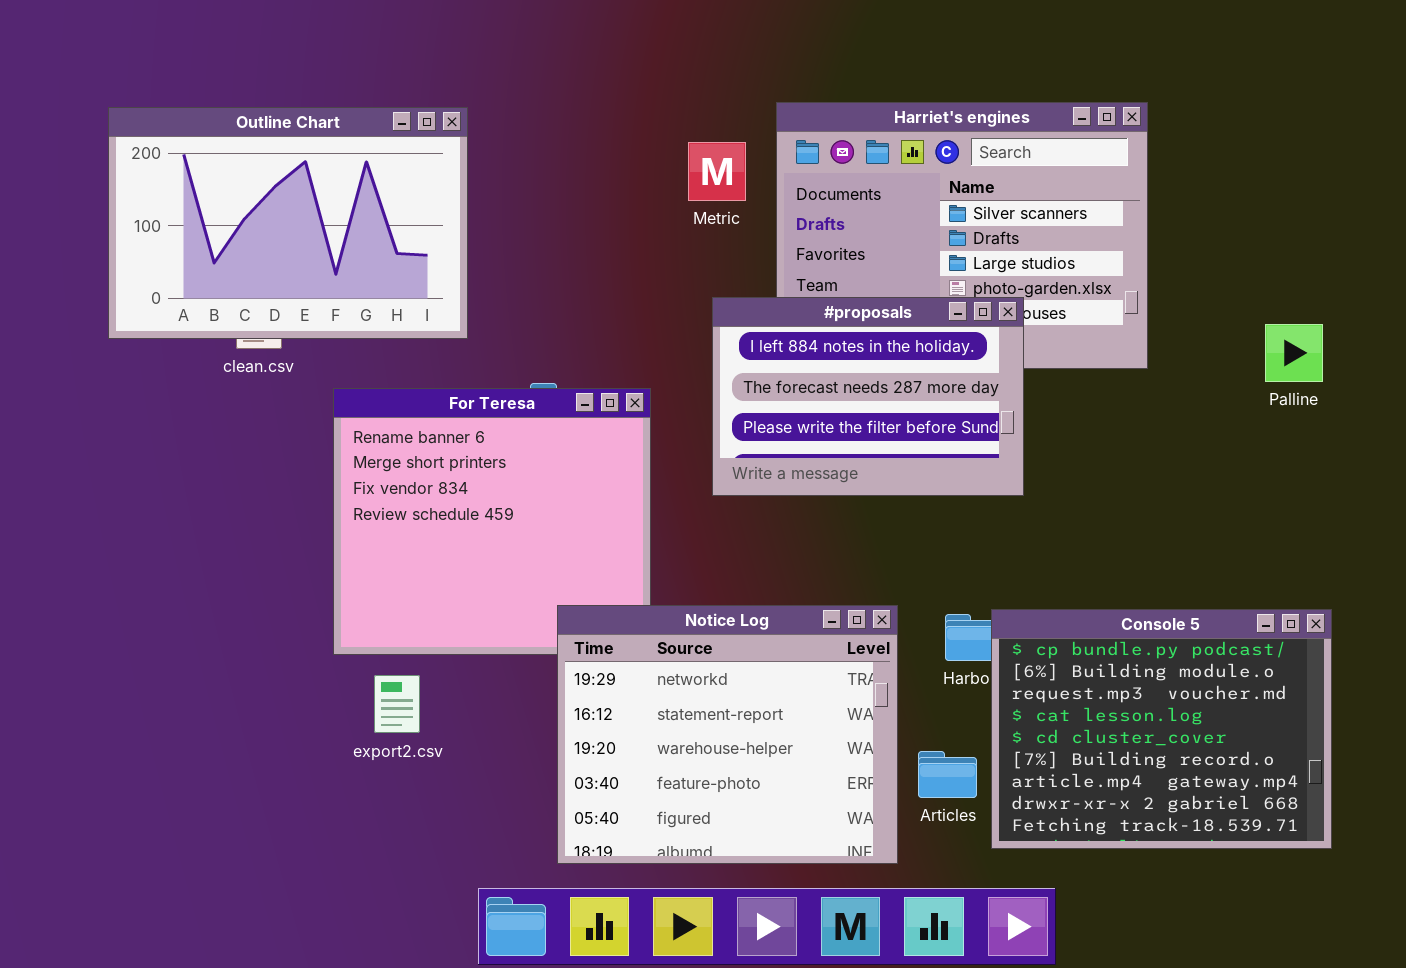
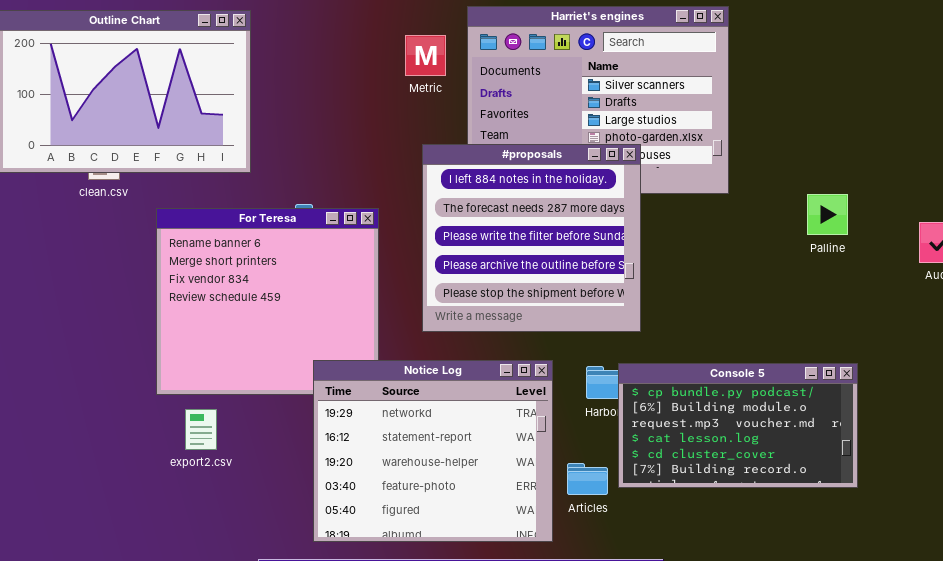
#proposals: [712,297,1024,496] -> [422,144,641,332], resized
Palline: [1265,324,1323,382] -> [807,194,848,235], moved
Console 5: [991,609,1332,849] -> [618,363,858,488], resized

